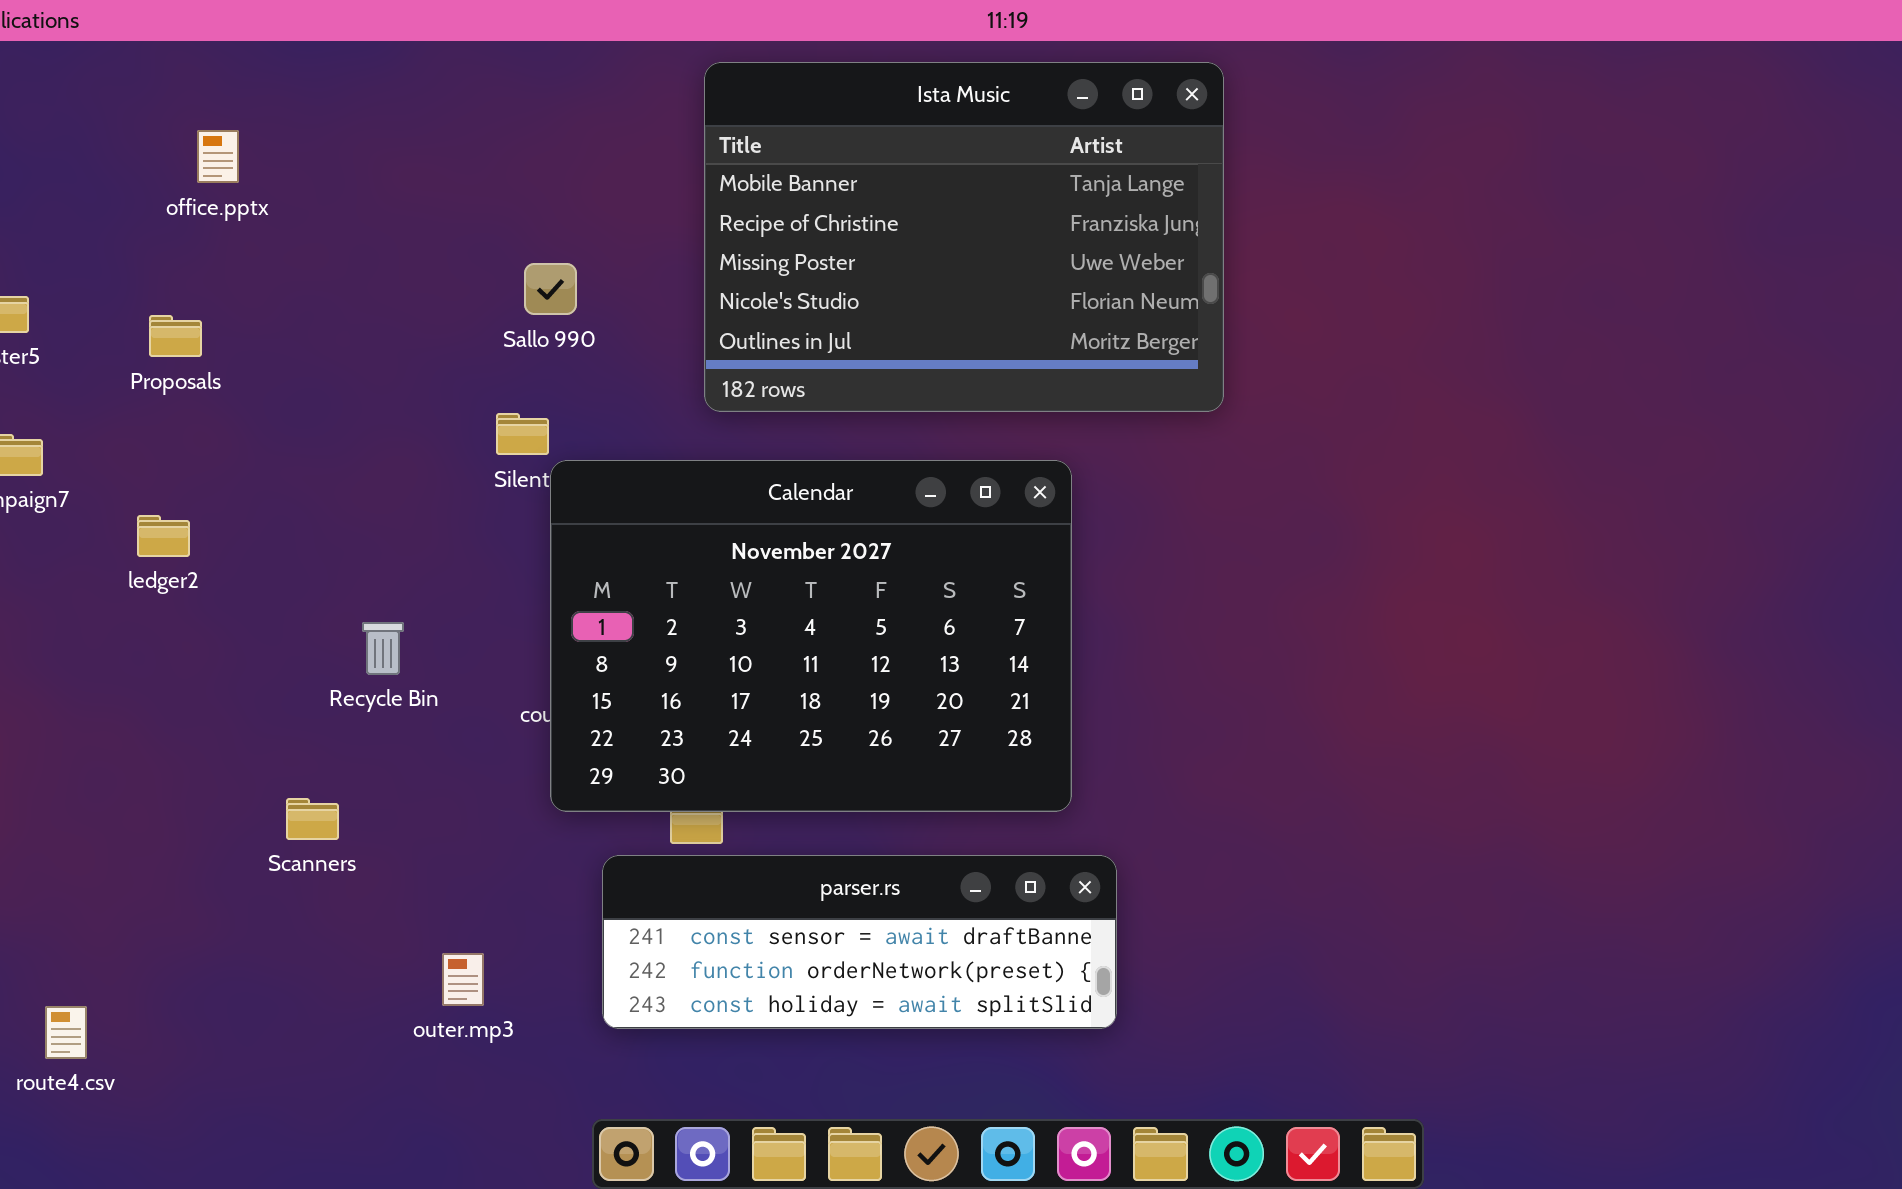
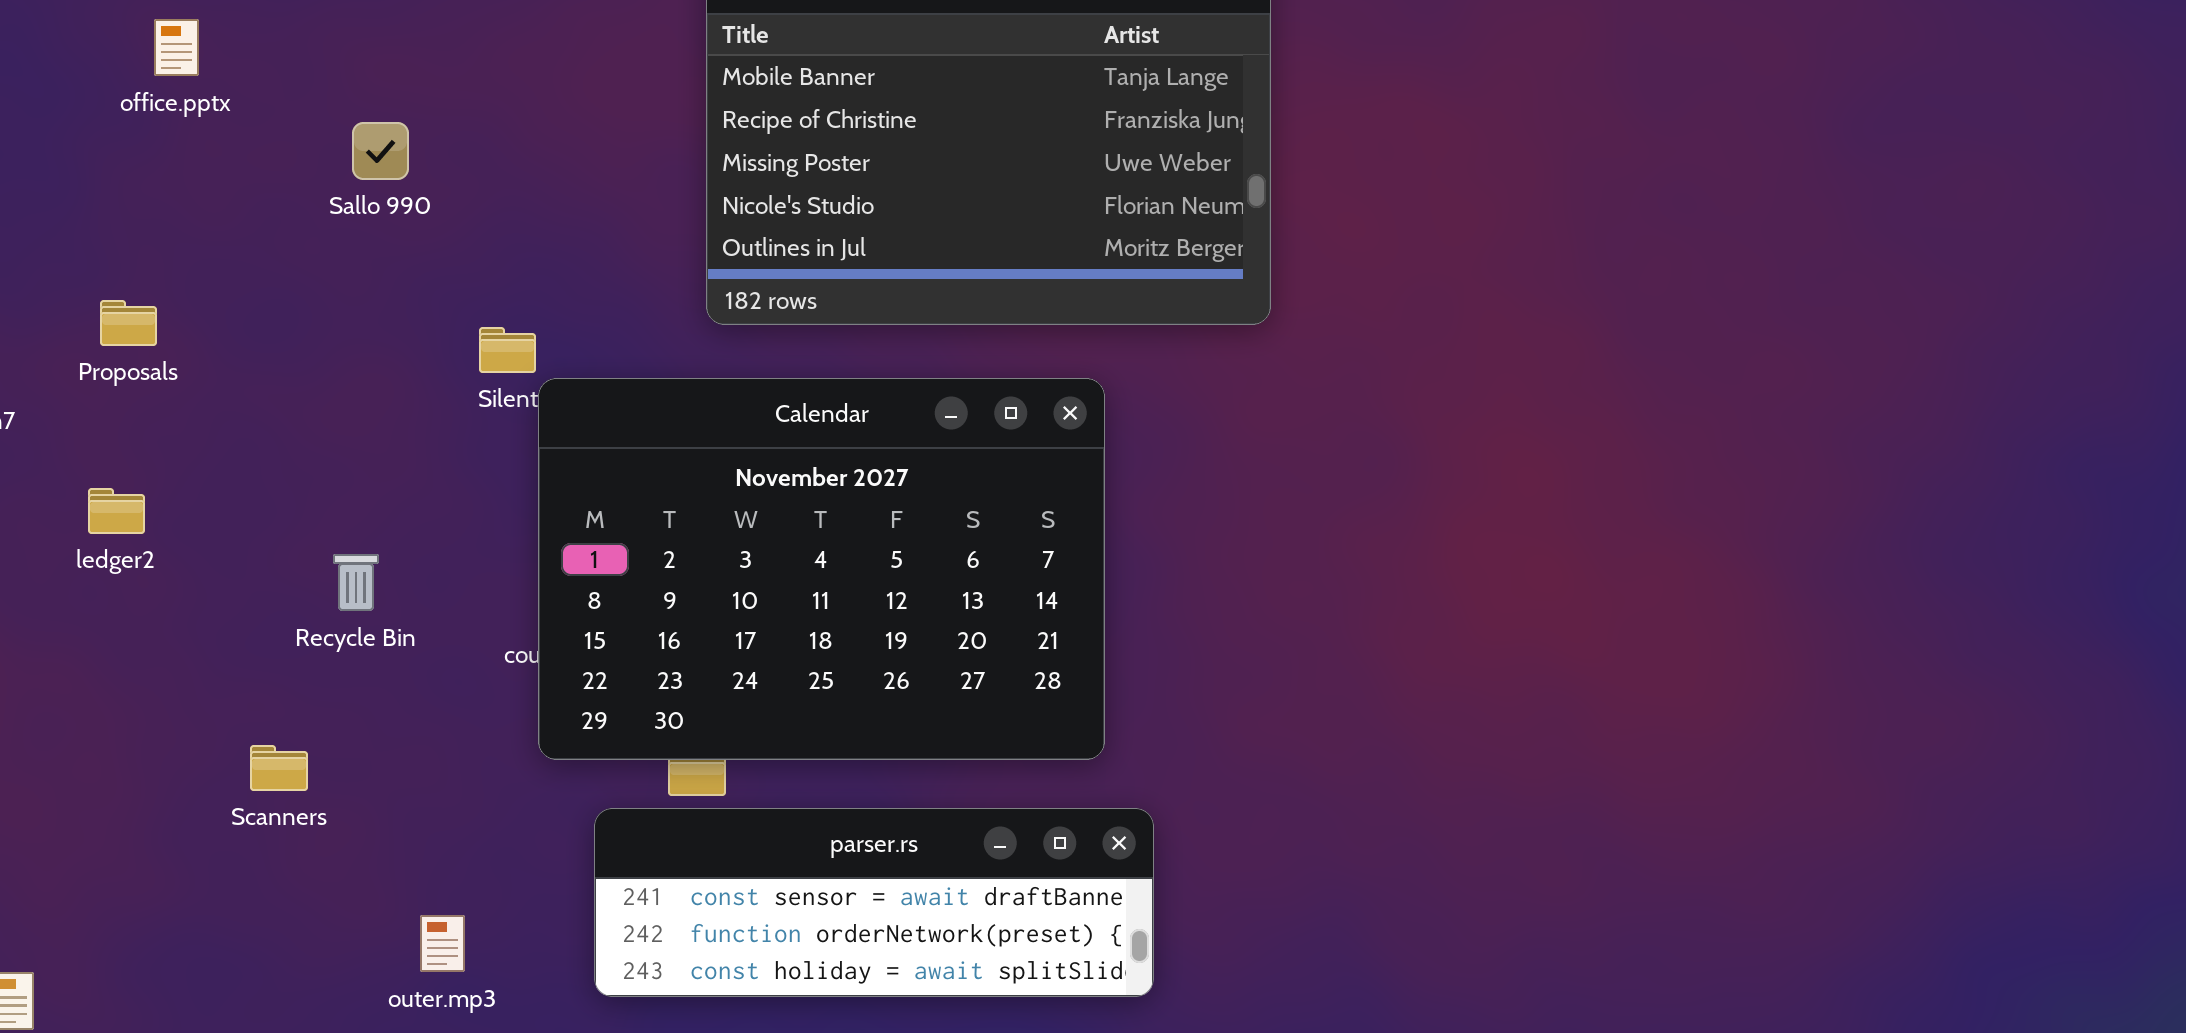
Sallo 990: [524,263,577,315] -> [352,122,409,180], moved
Proposals: [149,315,202,357] -> [100,300,157,346], moved
ledger2: [137,515,190,557] -> [88,488,145,534], moved

